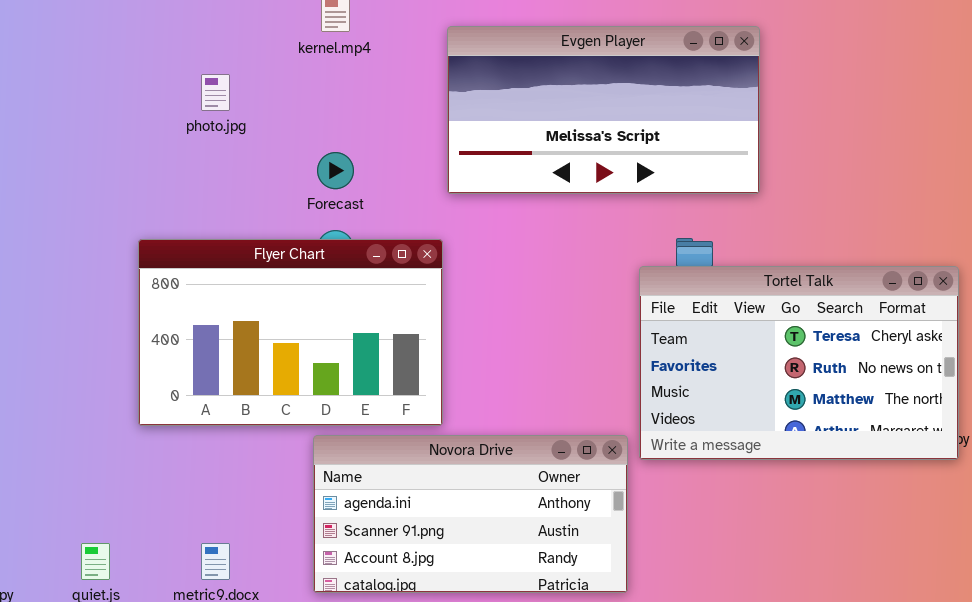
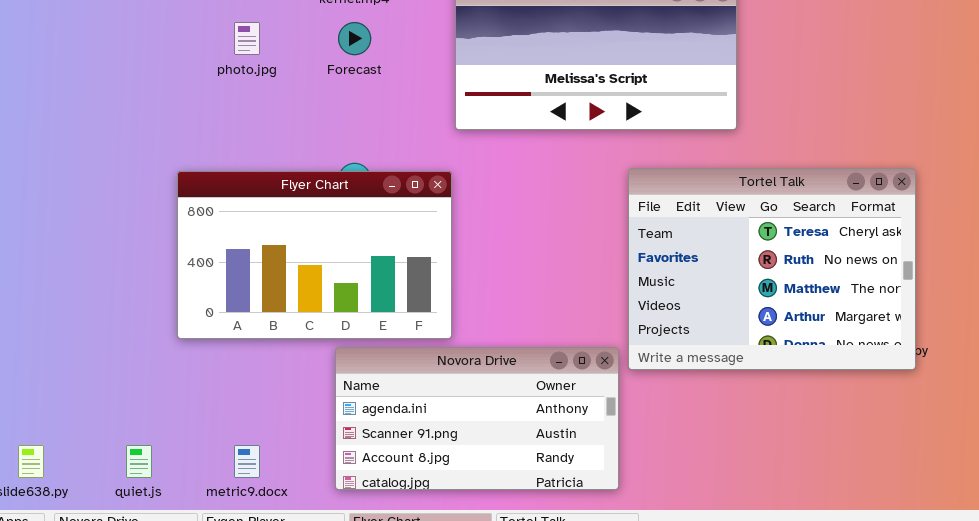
Forecast: [317,152,354,189] -> [338,22,371,55], moved
Tortel Talk: [639,266,959,460] -> [628,168,916,370], resized

